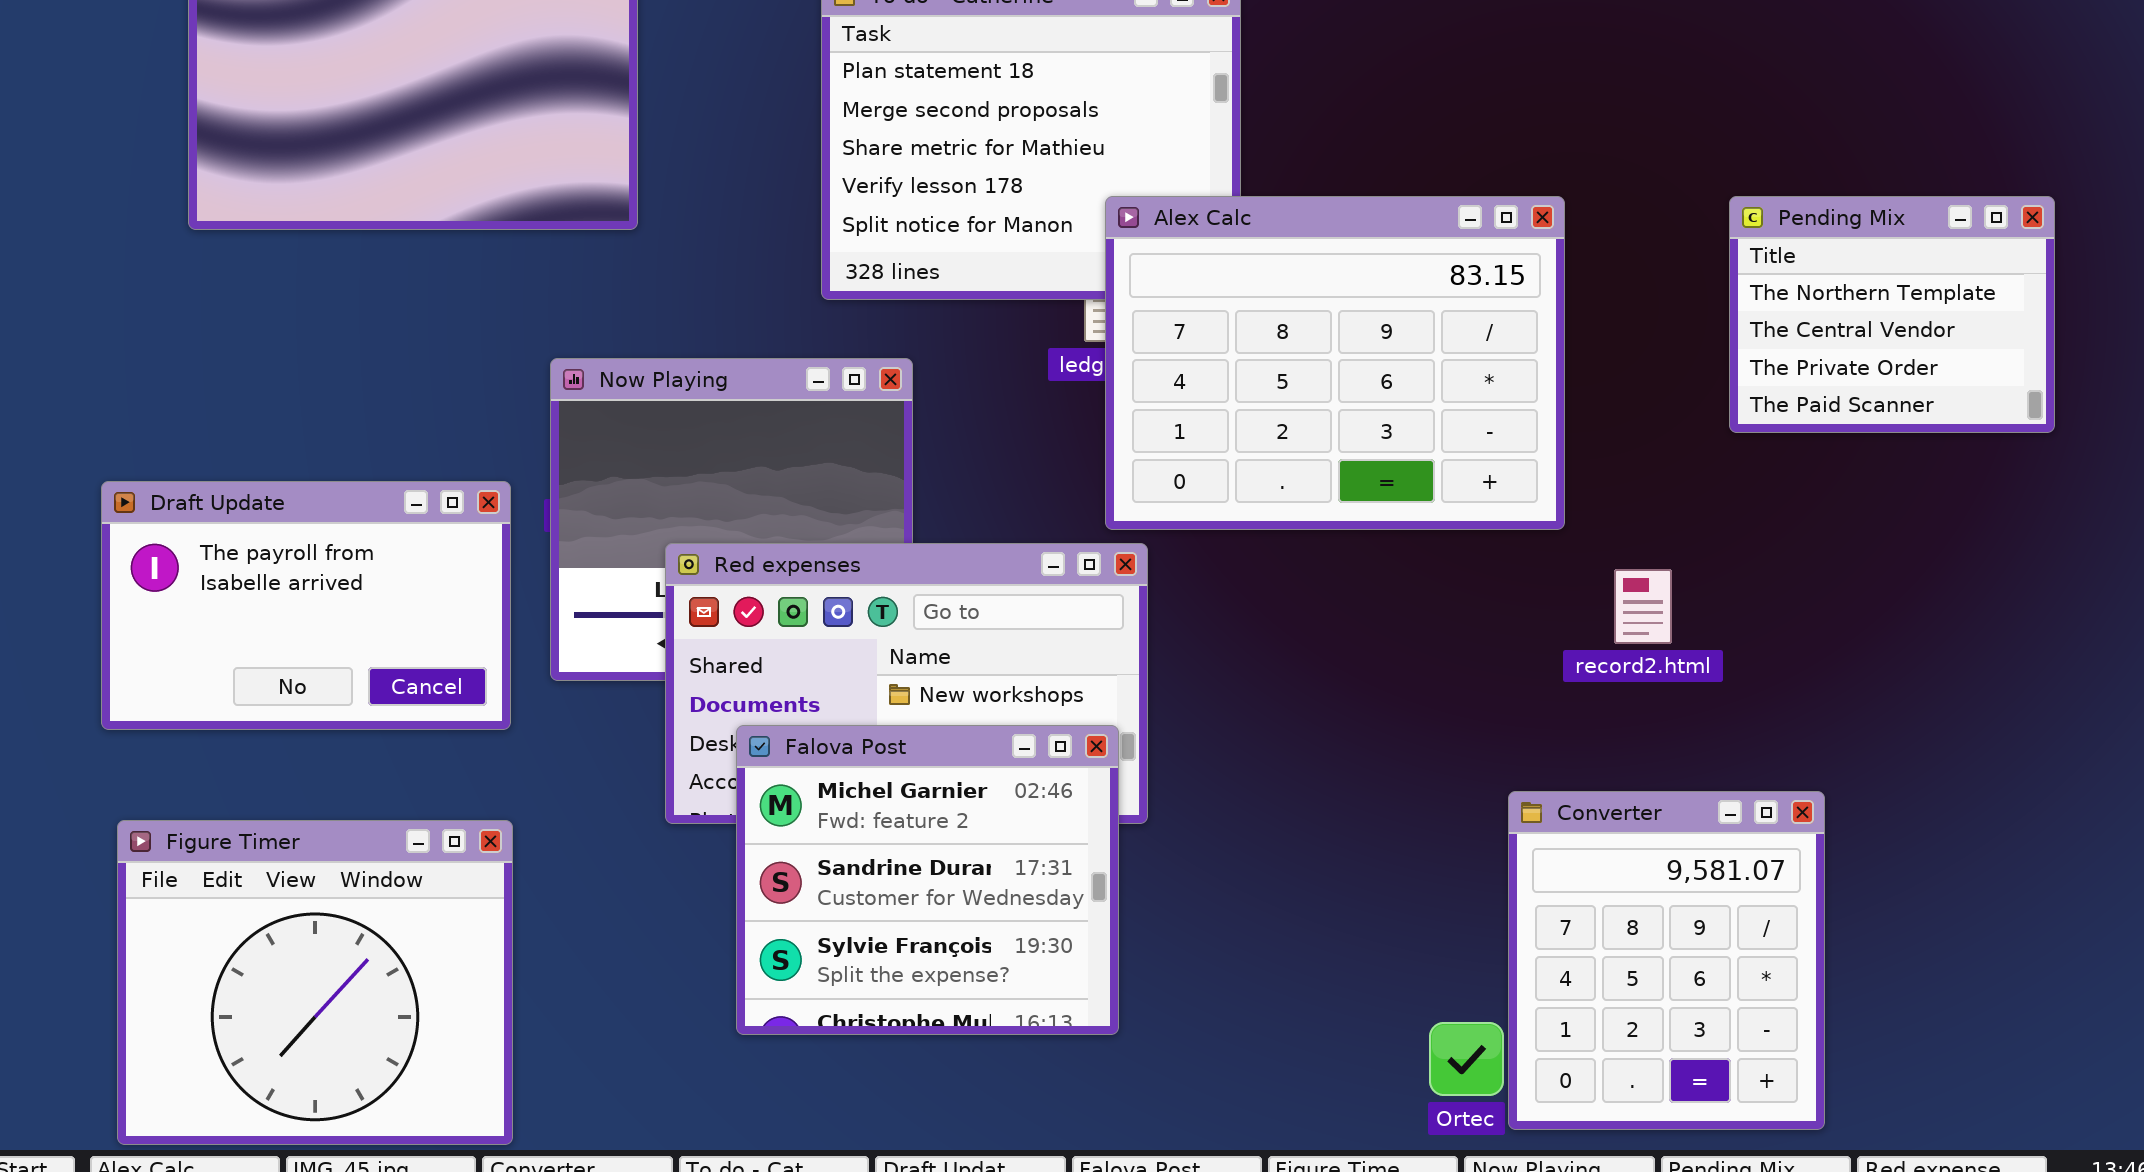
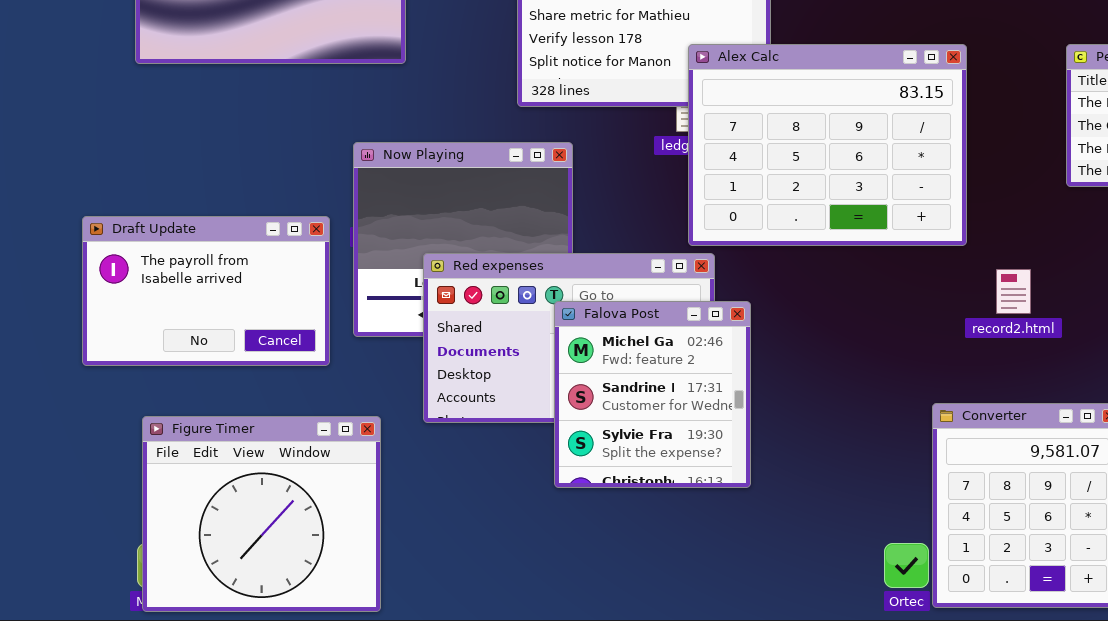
Falova Post: [736,725,1119,1035] -> [554,301,751,488], moved, resized
Figure Timer: [117,820,513,1145] -> [142,416,381,612], moved

